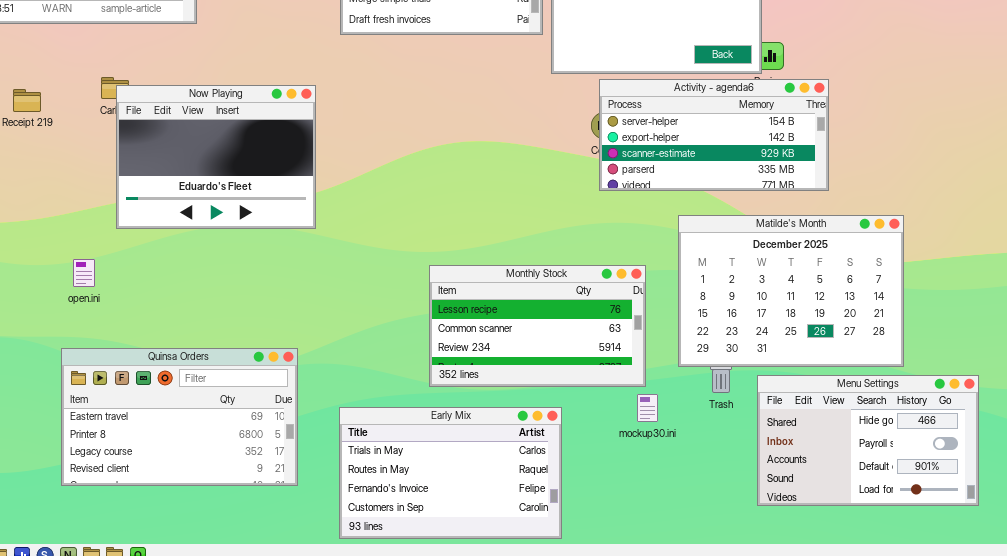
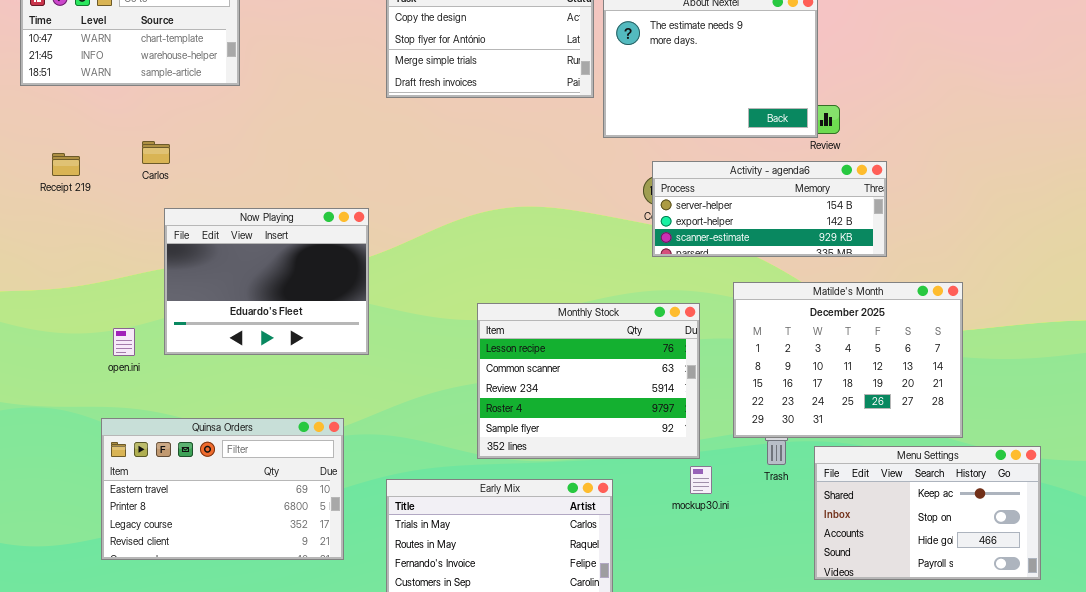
Activity - agenda6: [599,79,829,191] -> [652,161,887,257], resized
Now Playing: [116,85,316,229] -> [164,208,369,355], moved
Monthly Stock: [429,265,646,387] -> [477,303,700,459], resized
Menu Settings: [757,375,979,506] -> [814,446,1041,580], scrolled up 2 rows

